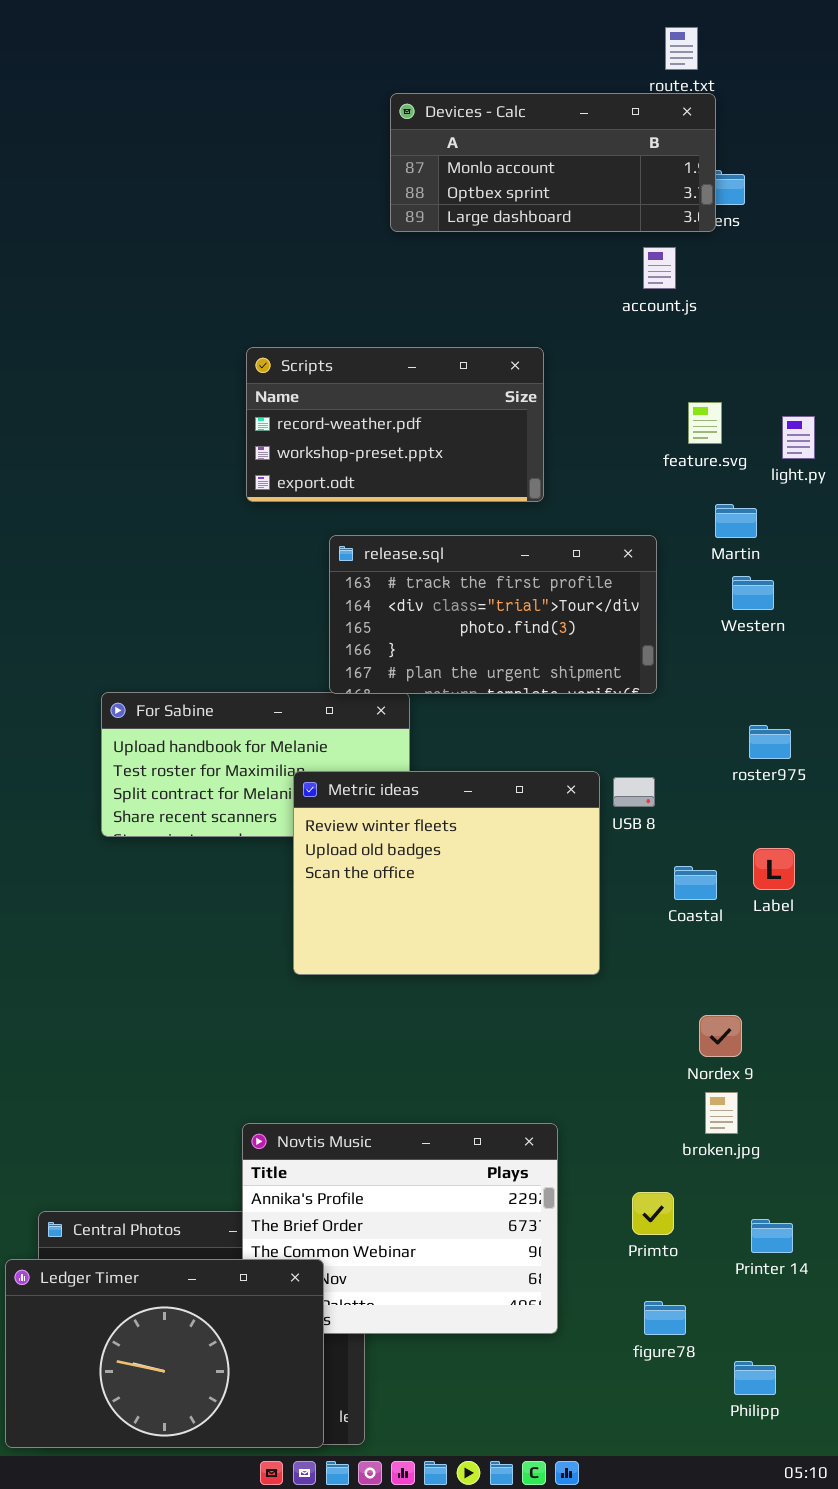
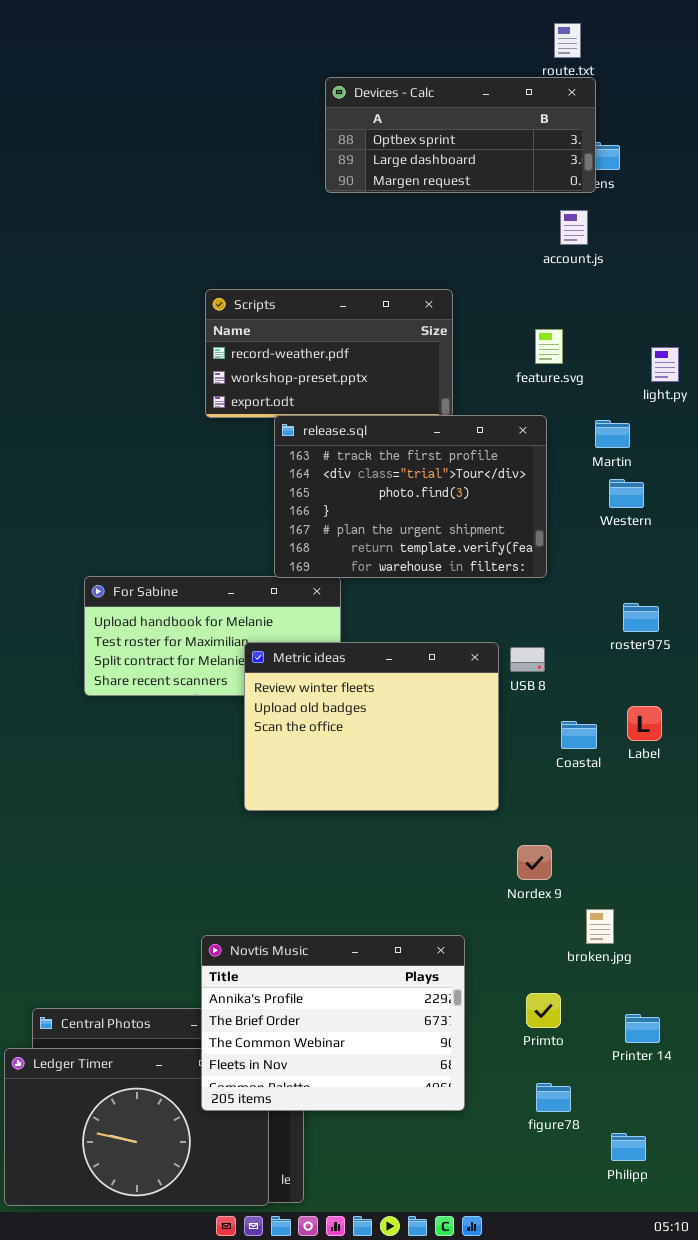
Devices - Calc: [390,93,716,232] -> [325,77,596,193], scrolled down 1 row
account.js: [643,247,676,289] -> [560,210,588,245], moved
feature.svg: [688,402,722,444] -> [535,329,563,364], moved
release.sql: [329,535,657,694] -> [274,415,547,578], resized
Nordex 9: [699,1015,742,1057] -> [517,845,552,880], moved
Novtis Music: [242,1123,558,1334] -> [201,935,465,1111], raised

